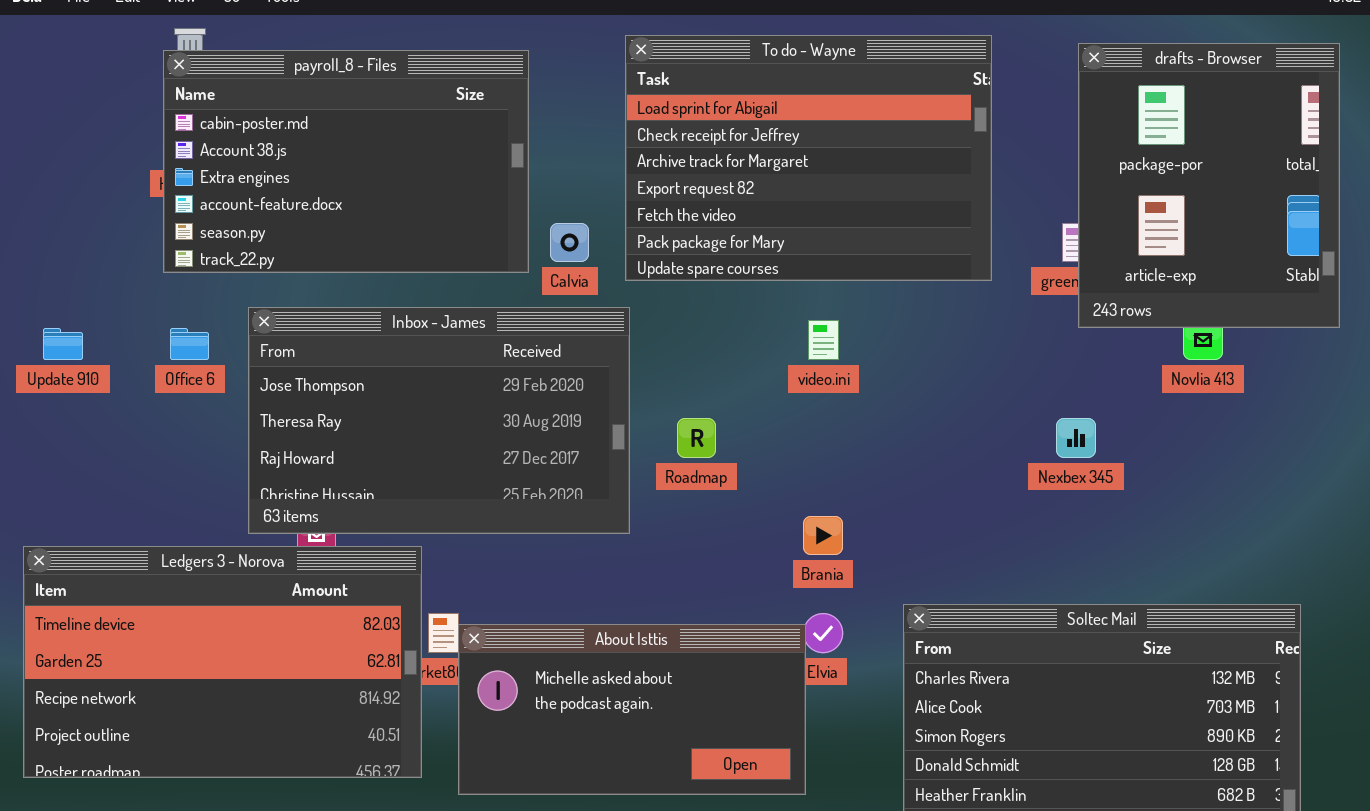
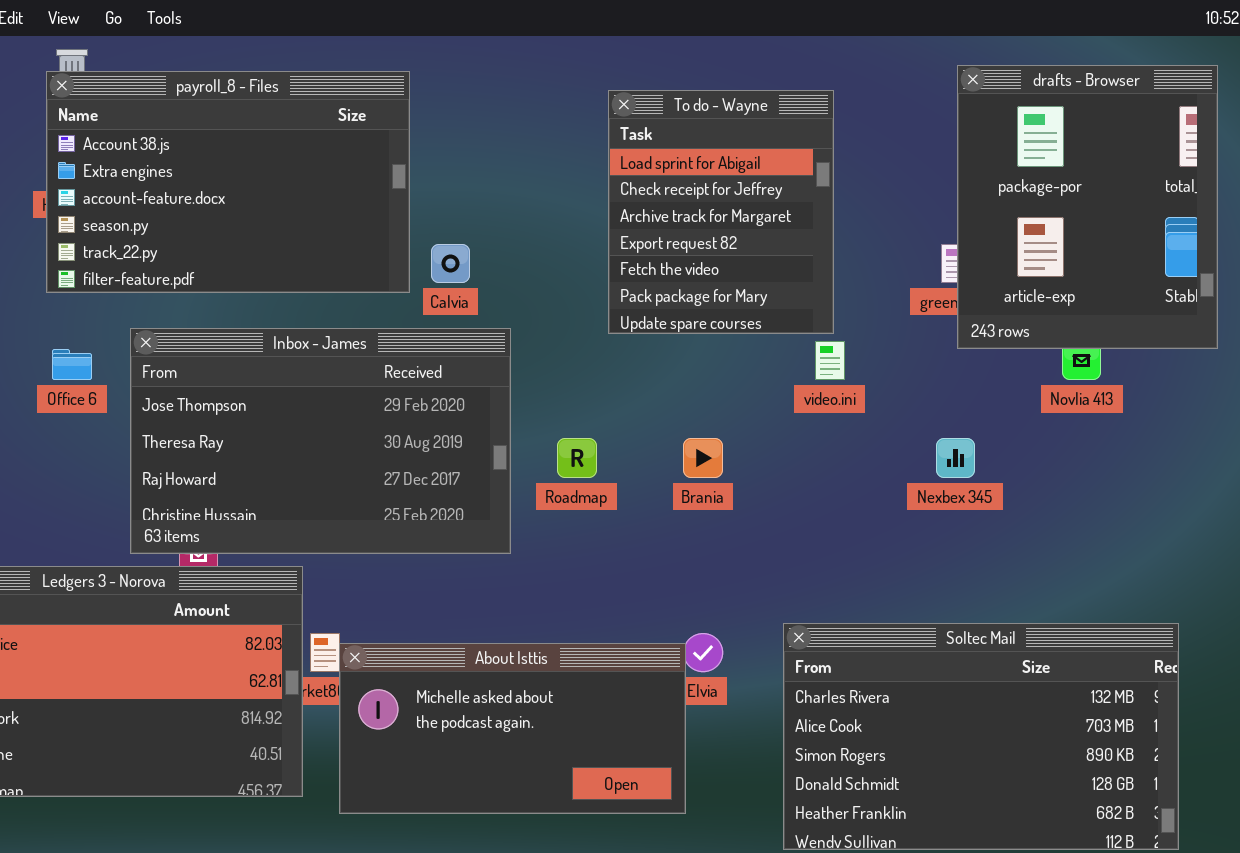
To do - Wayne: [625,35,992,281] -> [608,90,834,334], moved, resized
payroll_8 - Files: [163,50,529,273] -> [46,71,410,293], scrolled down 1 row
video.ini: [808,320,839,360] -> [815,341,845,380], moved
Brania: [803,516,843,555] -> [683,438,723,478], moved

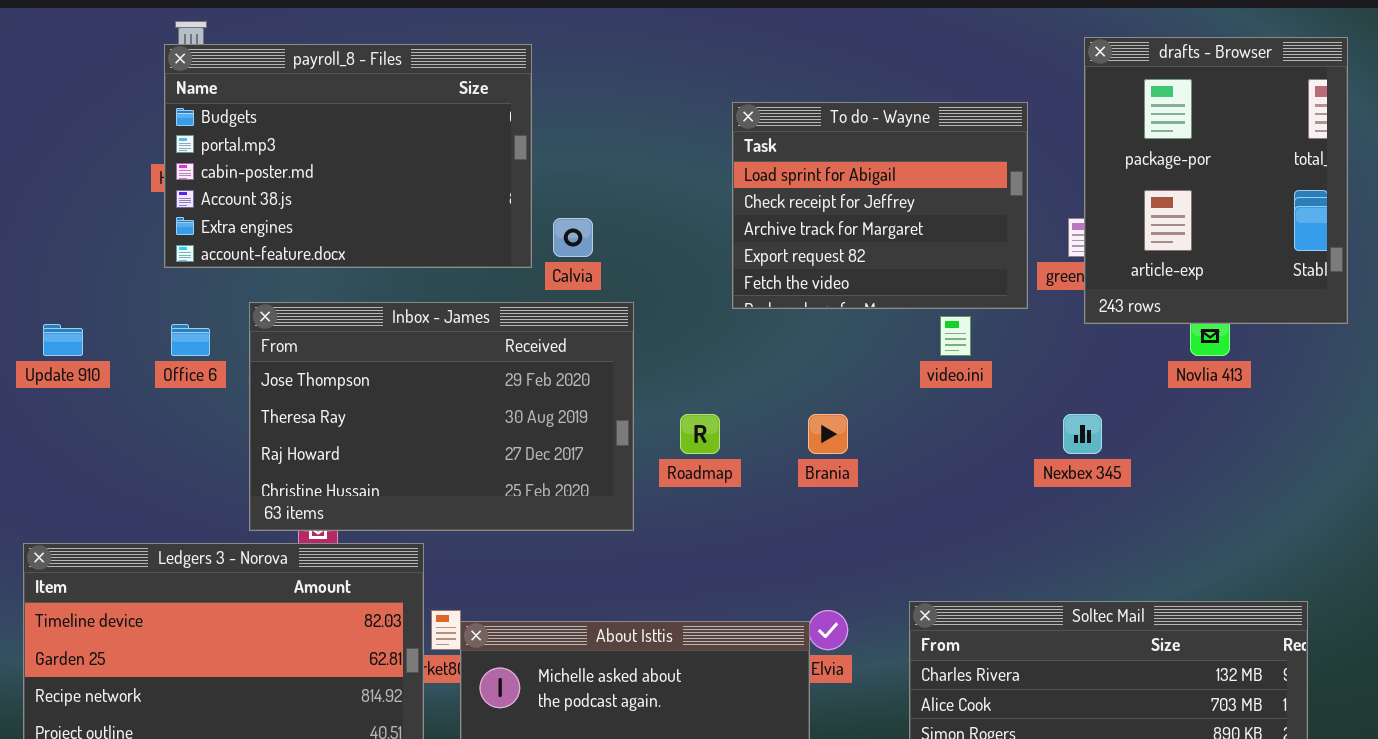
payroll_8 - Files: [46,71,410,293] -> [164,44,532,268], scrolled up 3 rows
To do - Wayne: [608,90,834,334] -> [732,102,1028,309], resized

